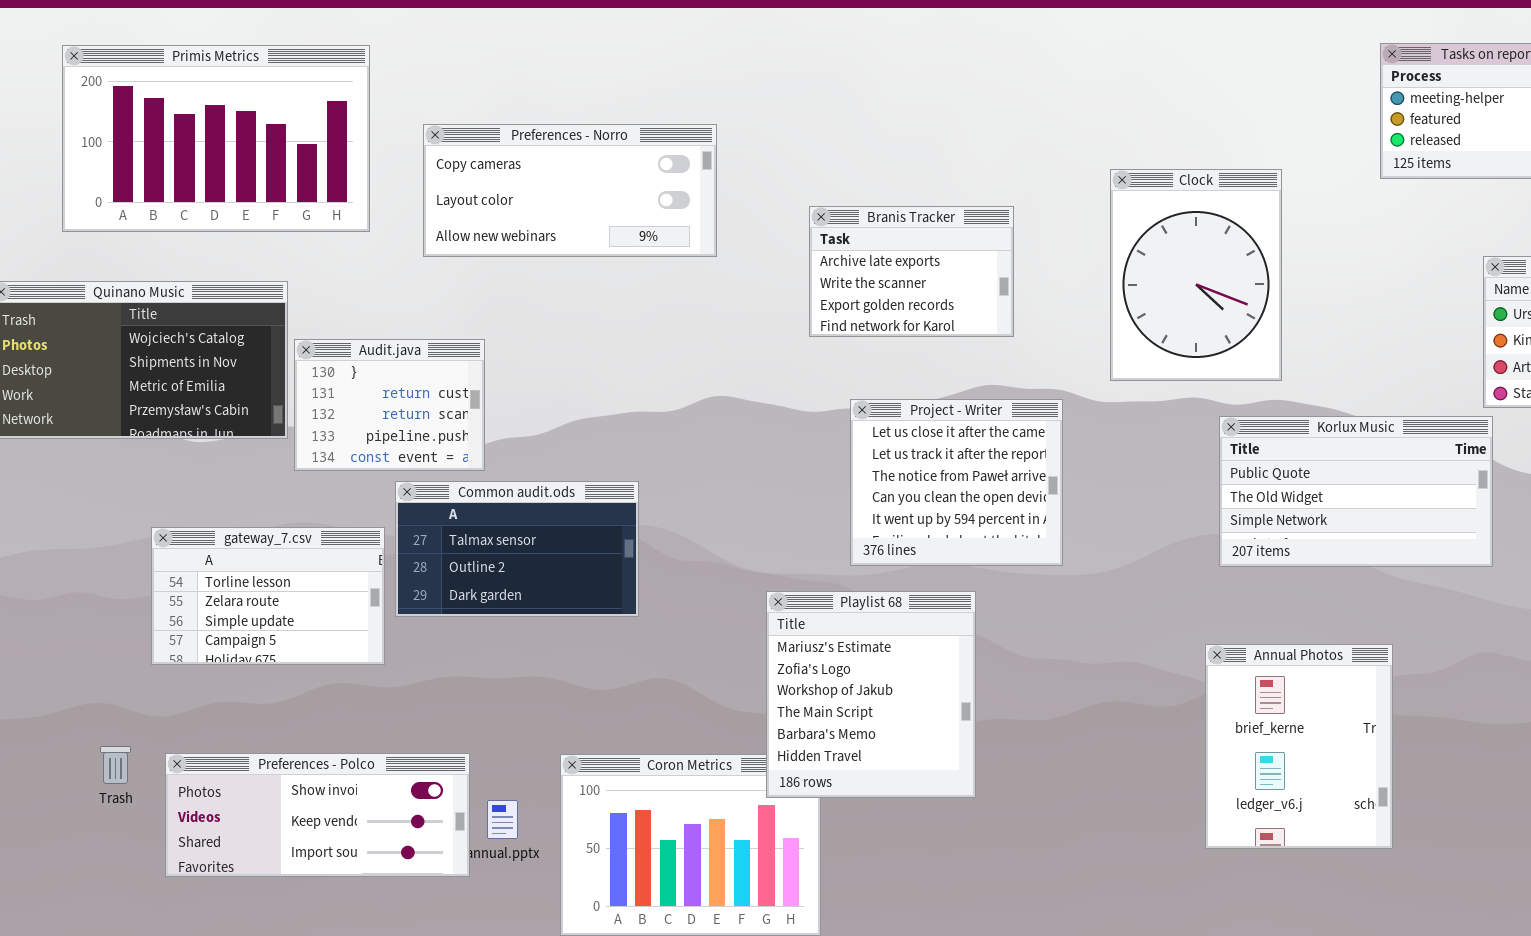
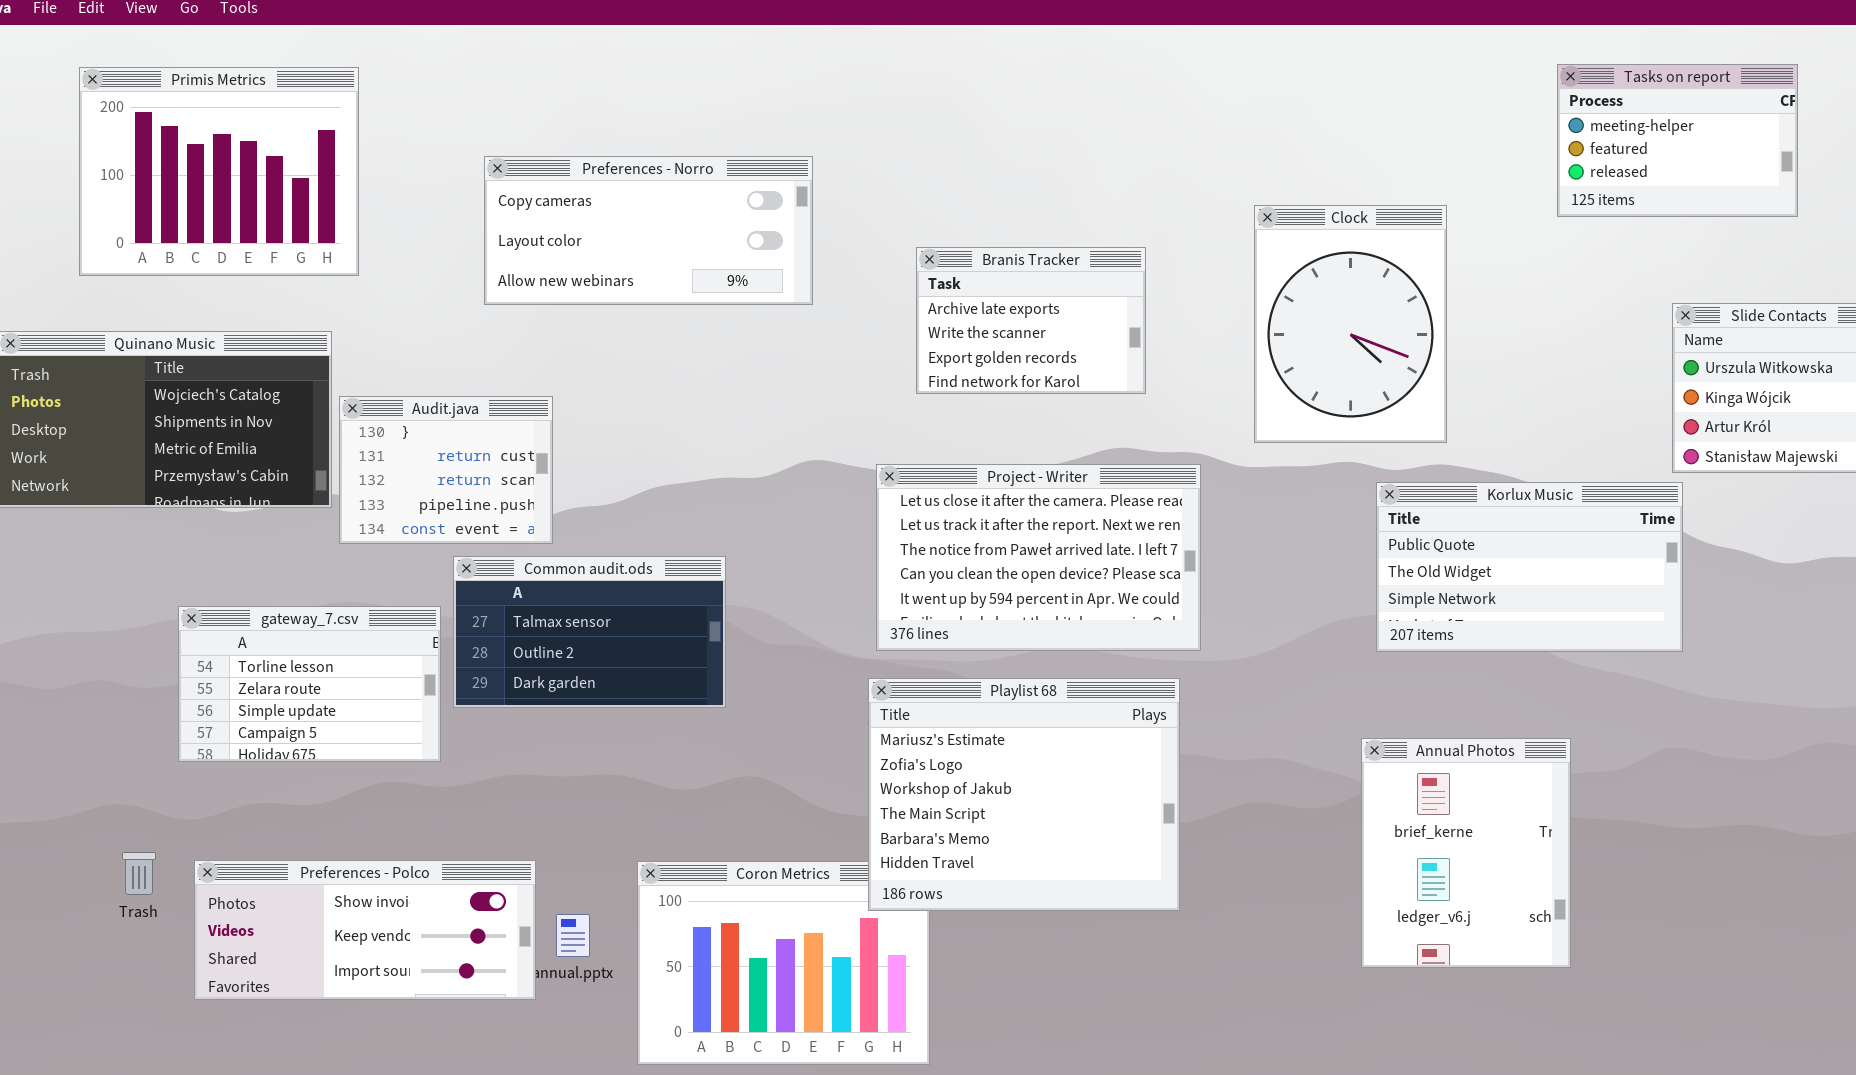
Primis Metrics: [62,45,370,232] -> [79,67,359,276], resized
Project - Writer: [850,399,1063,566] -> [876,464,1201,651], resized
Playlist 68: [766,591,976,798] -> [868,678,1180,911], resized

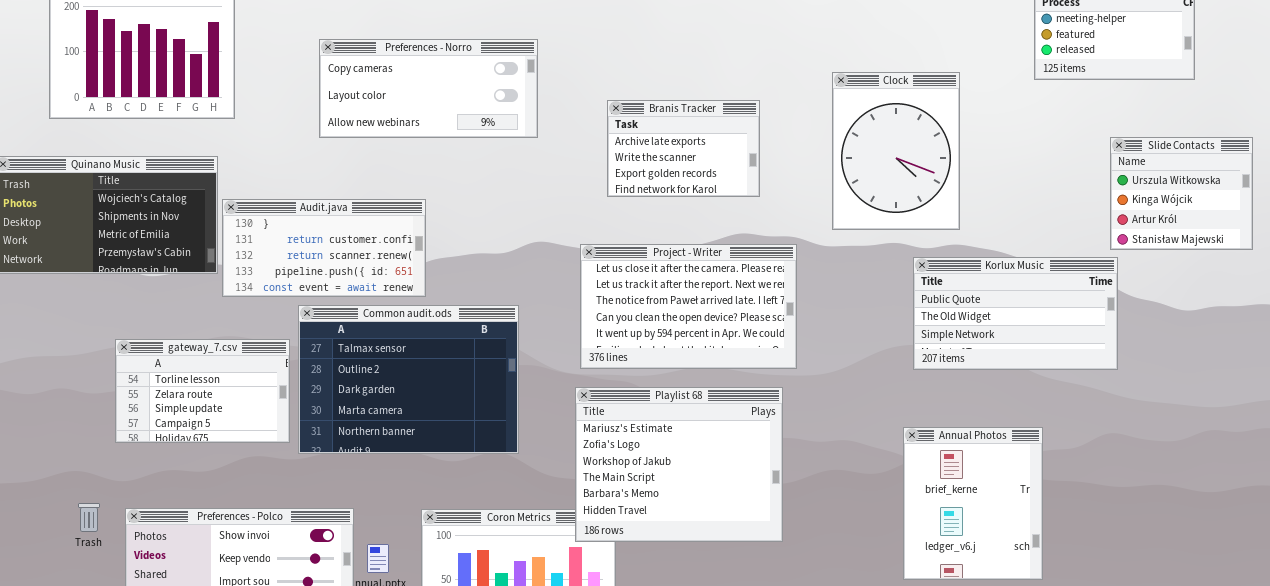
Audit.java: [339,396,553,544] -> [222,199,426,297], resized
Common audit.ods: [453,556,726,708] -> [298,305,519,454], resized

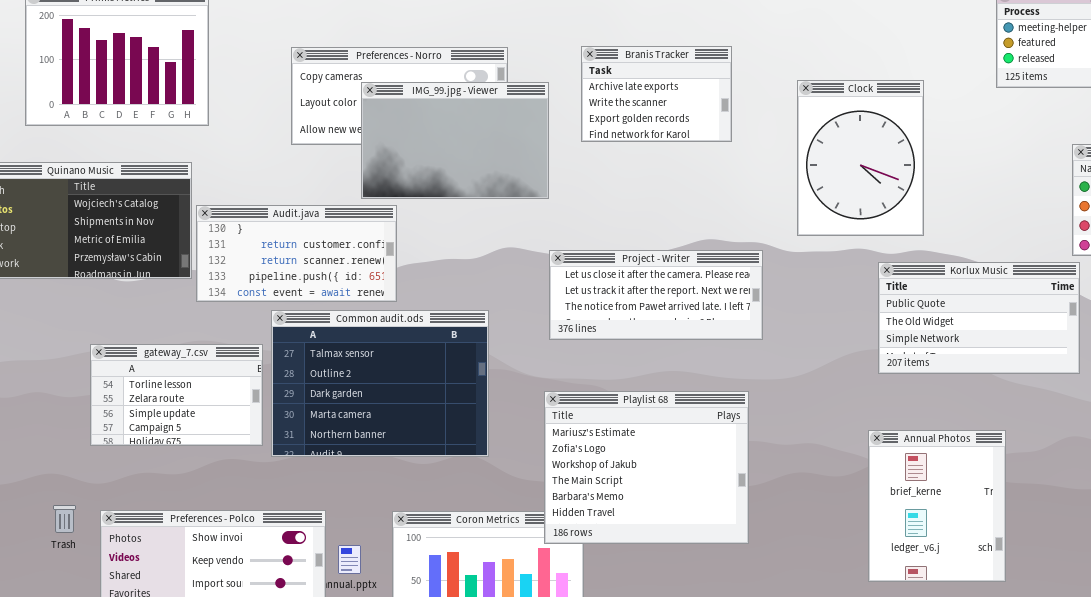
IMG_99.jpg - Viewer: none -> [361,82,549,199], opened
Branis Tracker: [607,100,760,197] -> [581,46,732,142], moved
Project - Writer: [580,244,797,369] -> [549,250,763,340], resized

